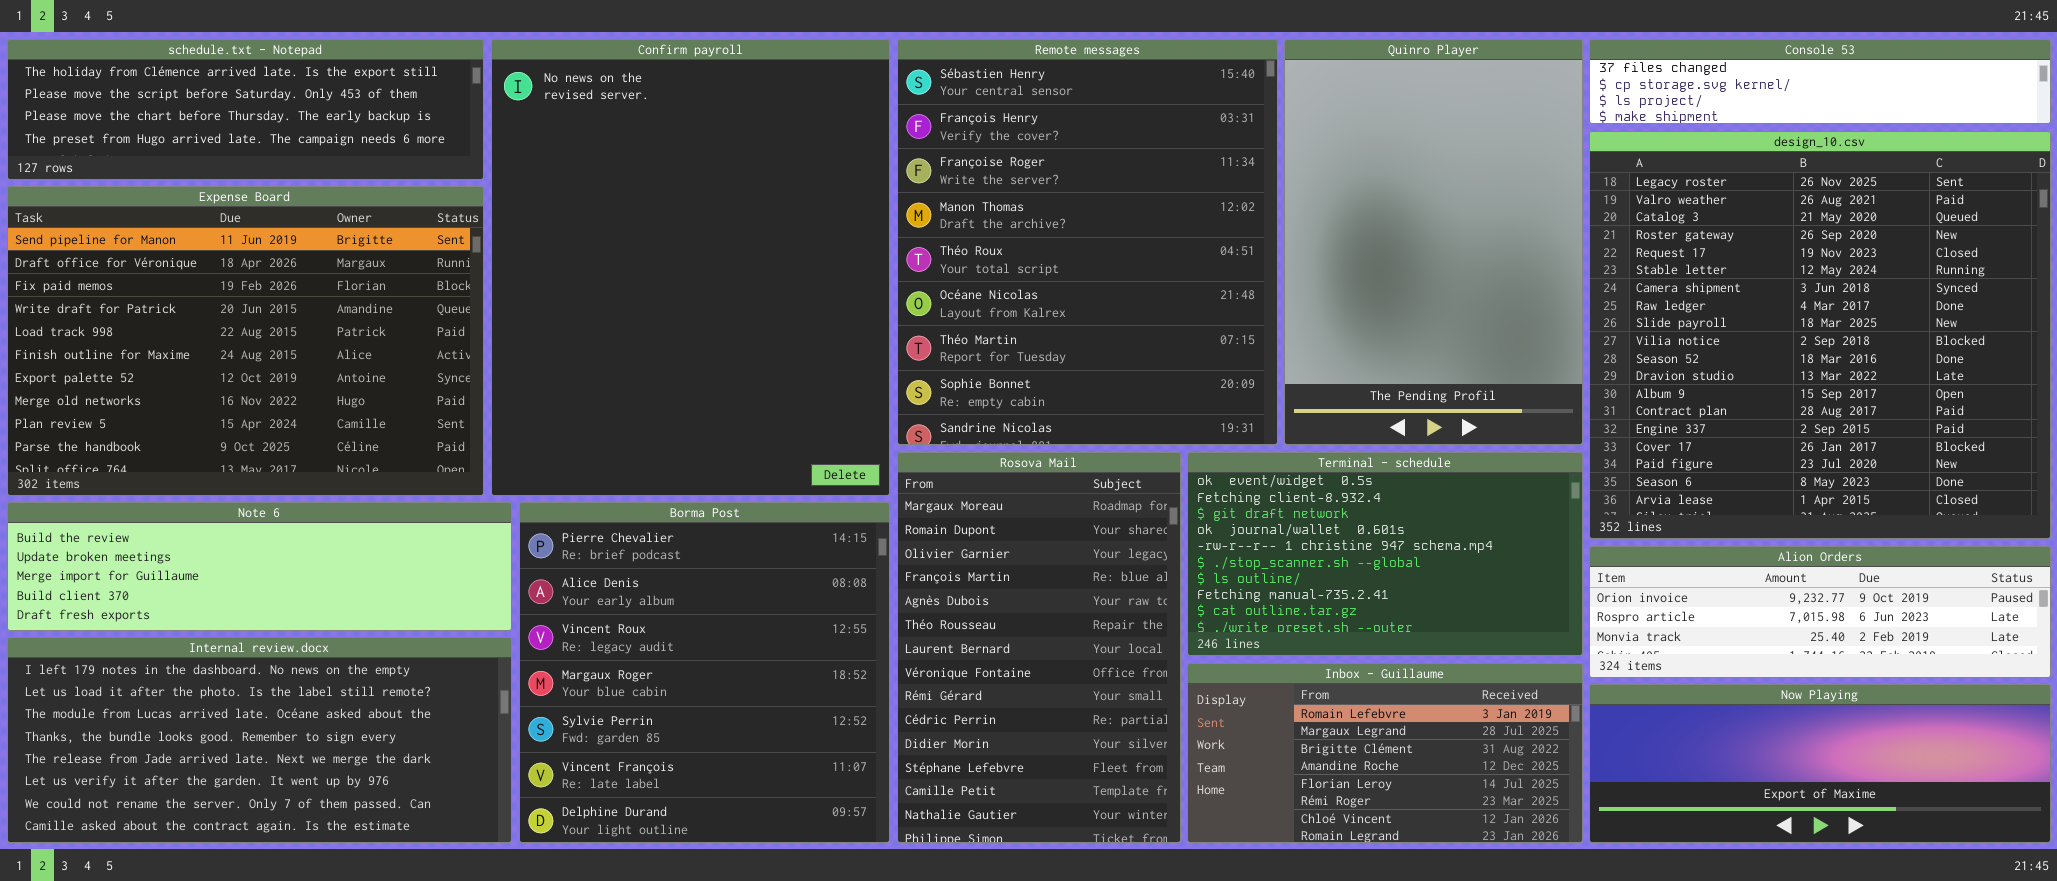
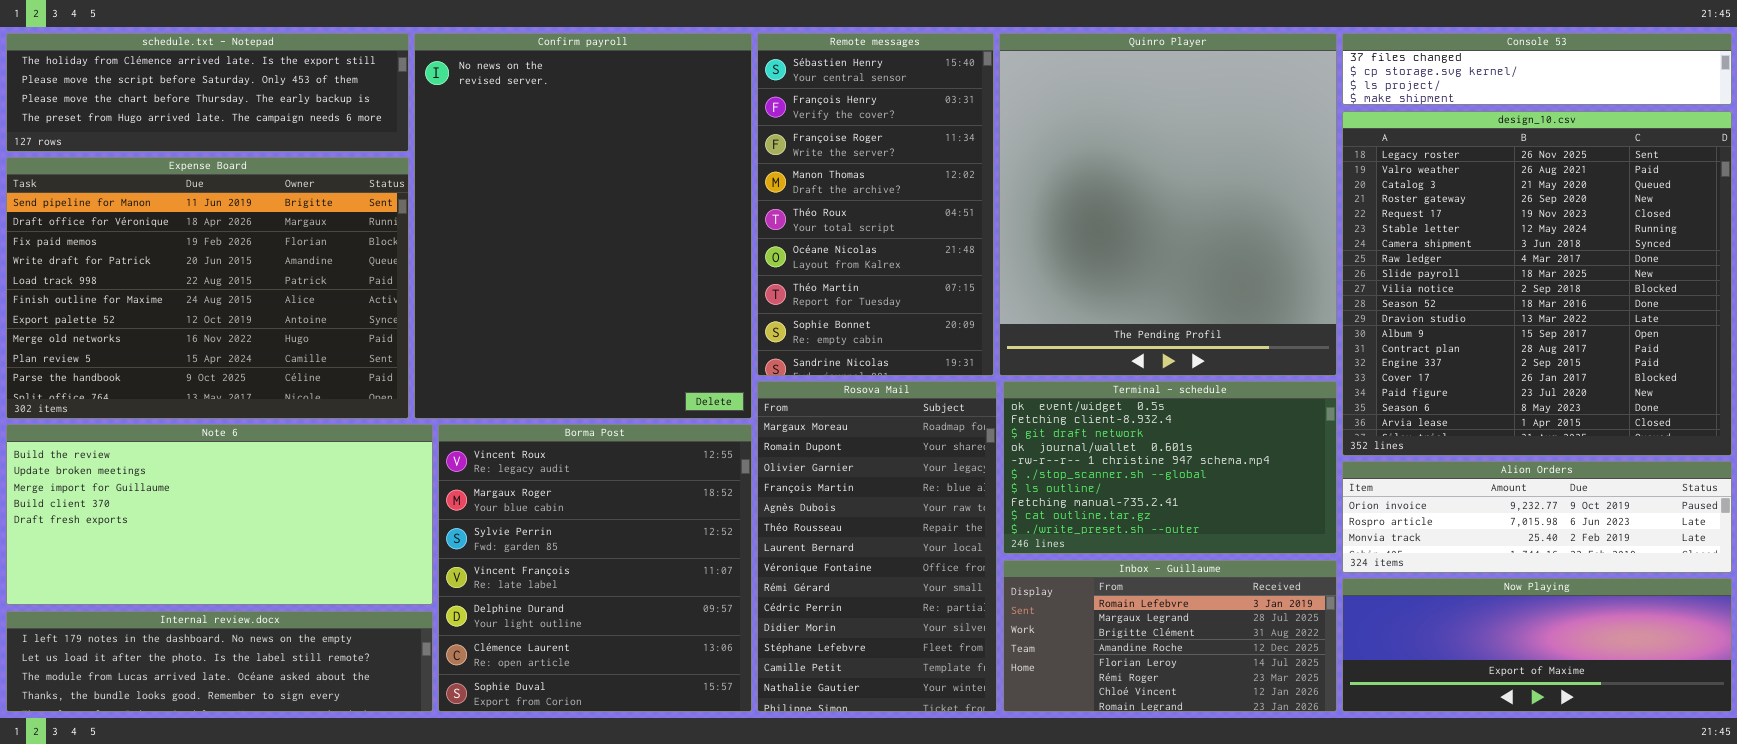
Remote messages: [897,39,1278,445] -> [757,33,994,376], resized
Quinro Player: [1284,39,1583,445] -> [999,33,1337,376], resized
Note 6: [7,502,512,631] -> [6,424,433,605], resized
Borma Post: [519,502,890,843] -> [438,424,752,712], scrolled down 2 rows
Internal review.docx: [7,637,512,843] -> [6,611,433,712], resized

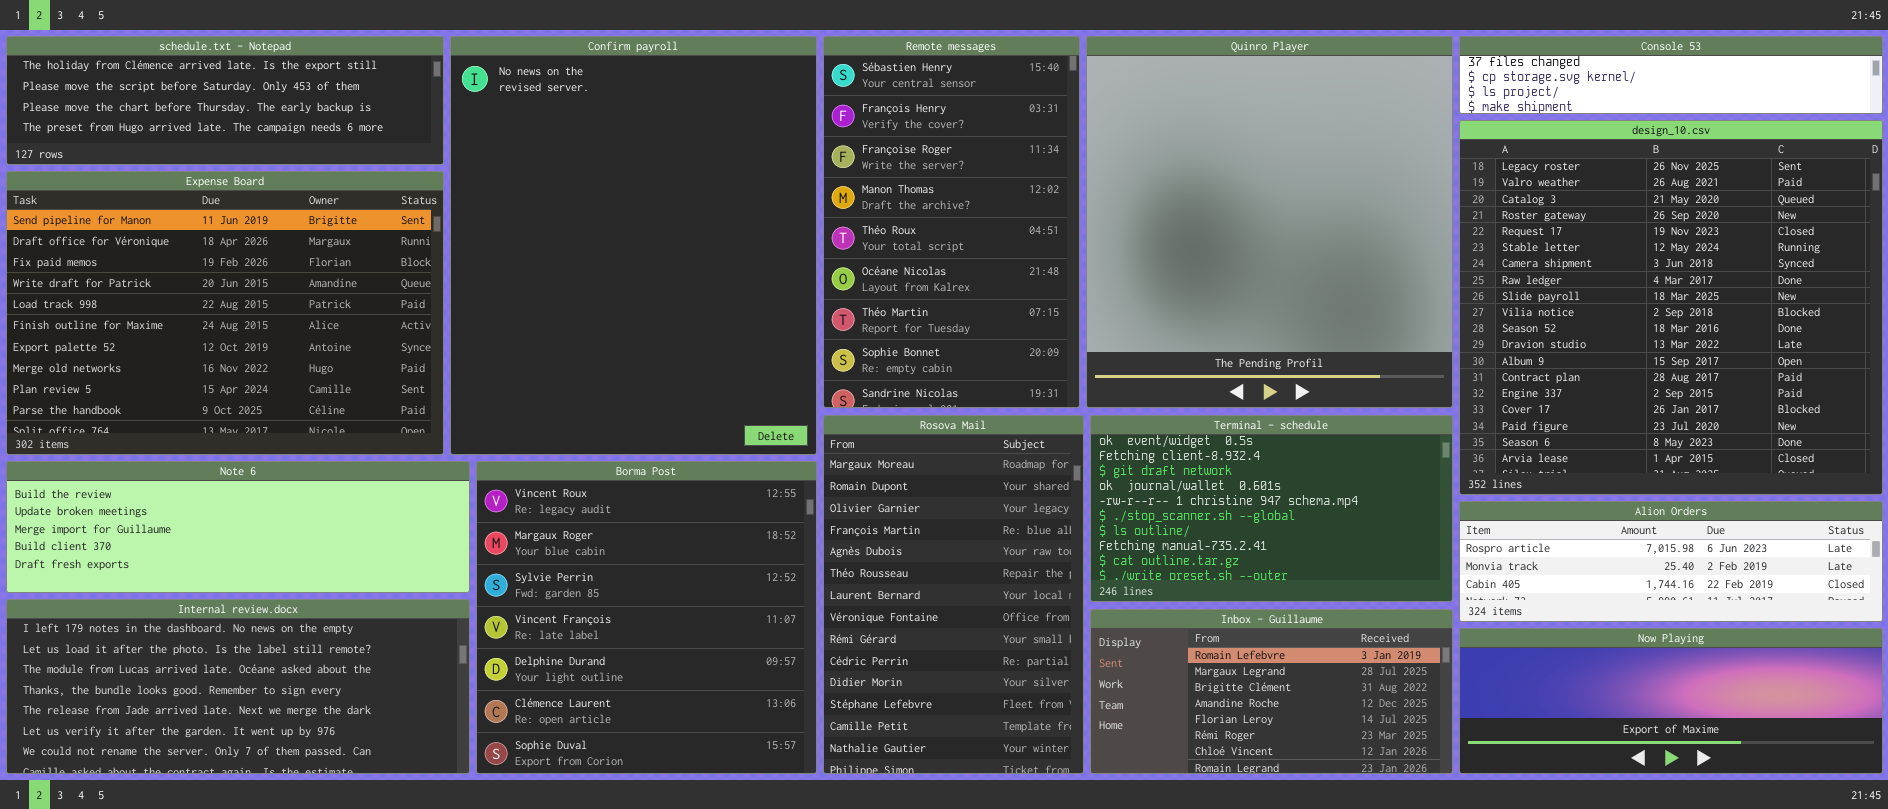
Note 6: [6,424,433,605] -> [6,461,470,593], resized
Alion Orders: [1342,461,1732,573] -> [1459,501,1883,622], scrolled down 1 row
Internal review.docx: [6,611,433,712] -> [6,599,470,774], resized

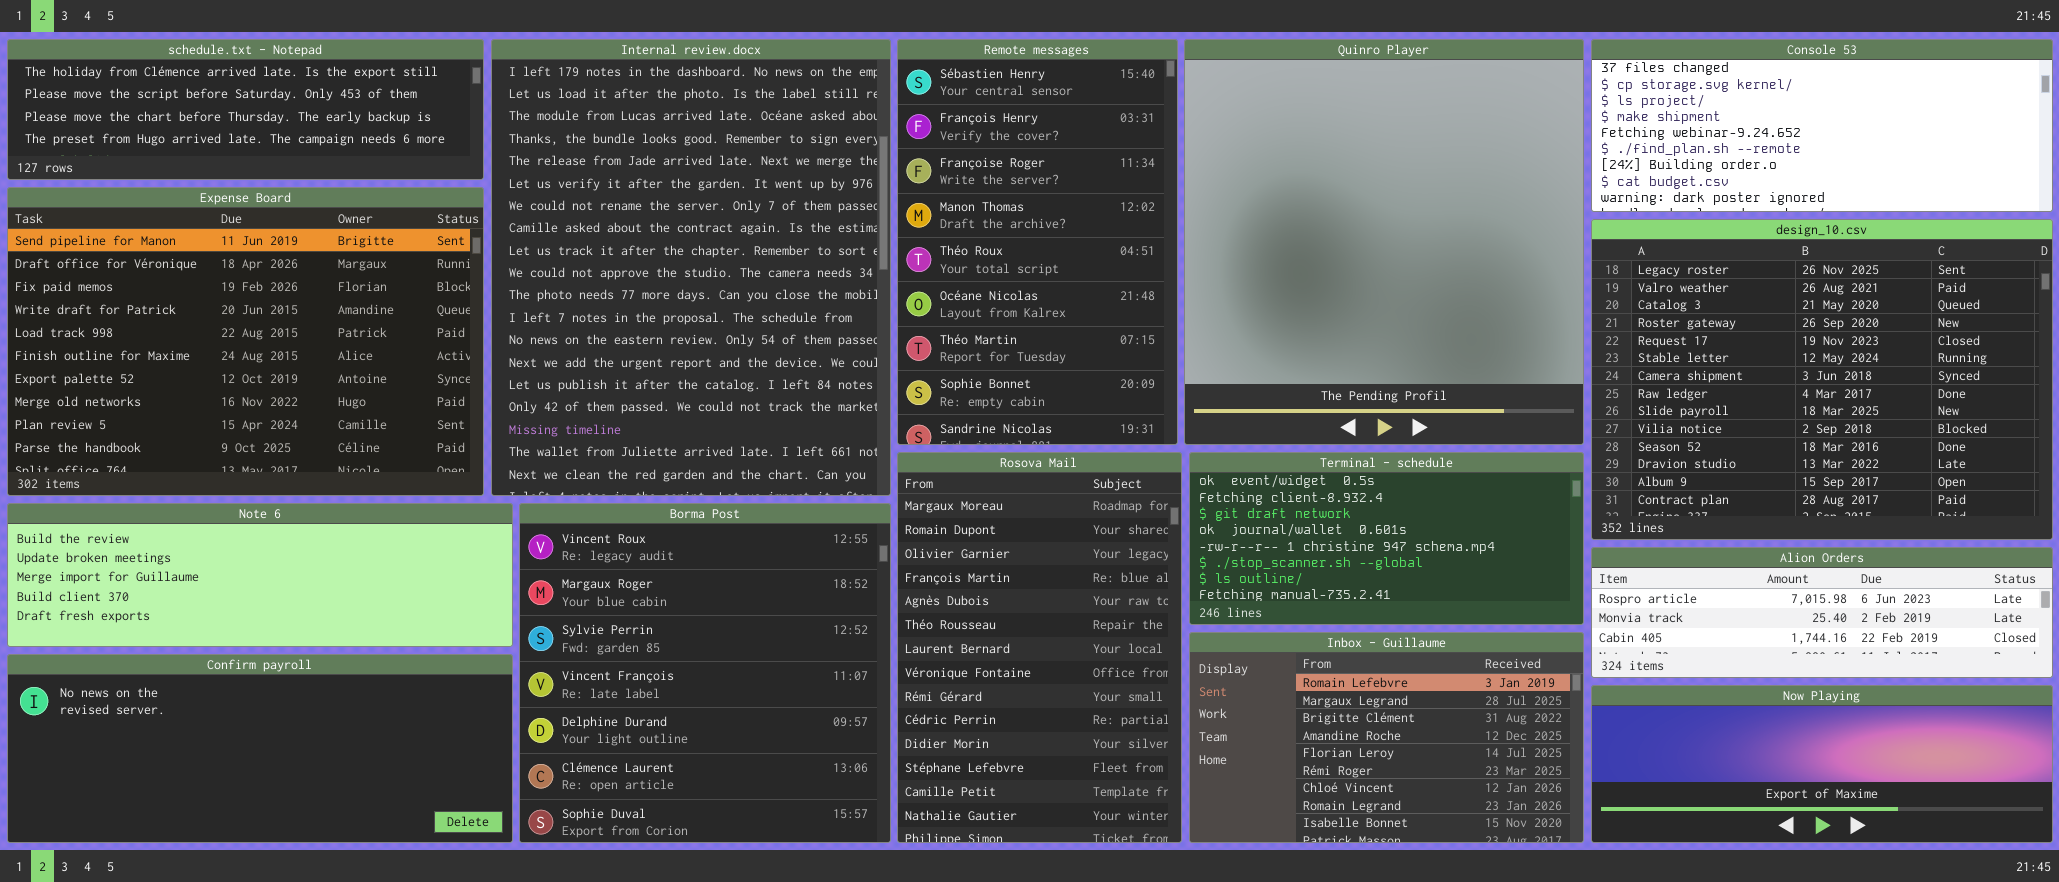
Confirm payroll: [450,36,817,455] -> [7,654,513,843], moved, resized
Console 53: [1459,36,1883,114] -> [1591,39,2053,212], resized
design_10.csv: [1459,120,1883,495] -> [1591,219,2053,540], resized
Terminal - schedule: [1090,415,1453,602] -> [1189,452,1584,625], resized
Internal review.docx: [6,599,470,774] -> [491,39,891,496], moved, resized
Inbox - Guillaume: [1090,609,1453,774] -> [1189,632,1584,843], resized

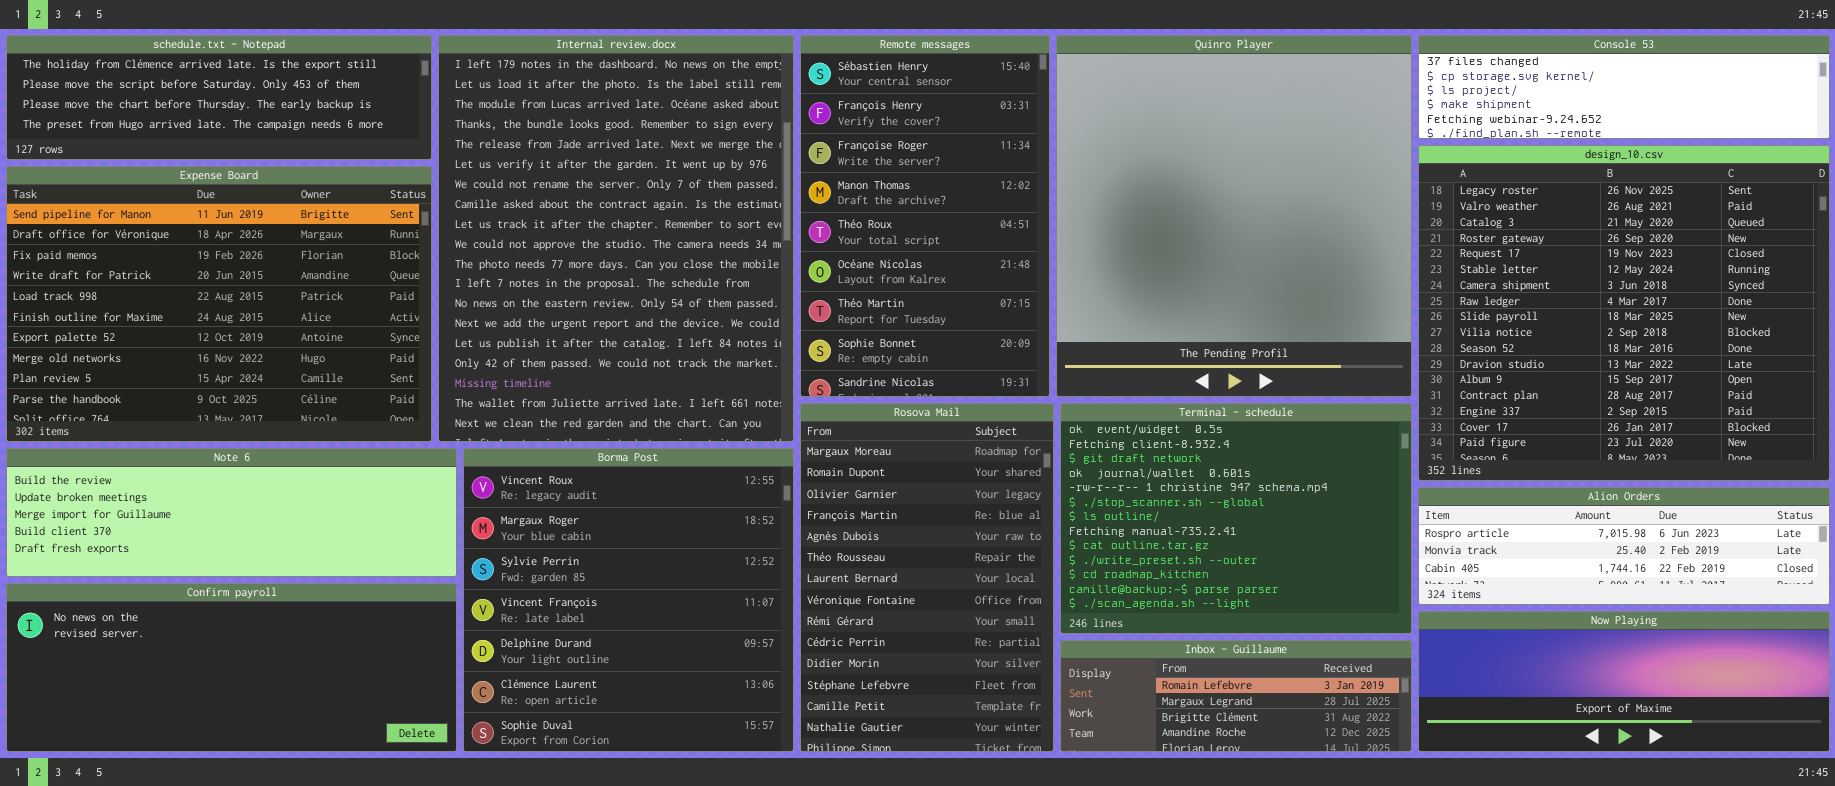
Console 53: [1591,39,2053,212] -> [1418,35,1830,139], resized
design_10.csv: [1591,219,2053,540] -> [1418,145,1830,481], resized
Terminal - schedule: [1189,452,1584,625] -> [1060,403,1412,634], resized
Inbox - Guillaume: [1189,632,1584,843] -> [1060,640,1412,752], resized

